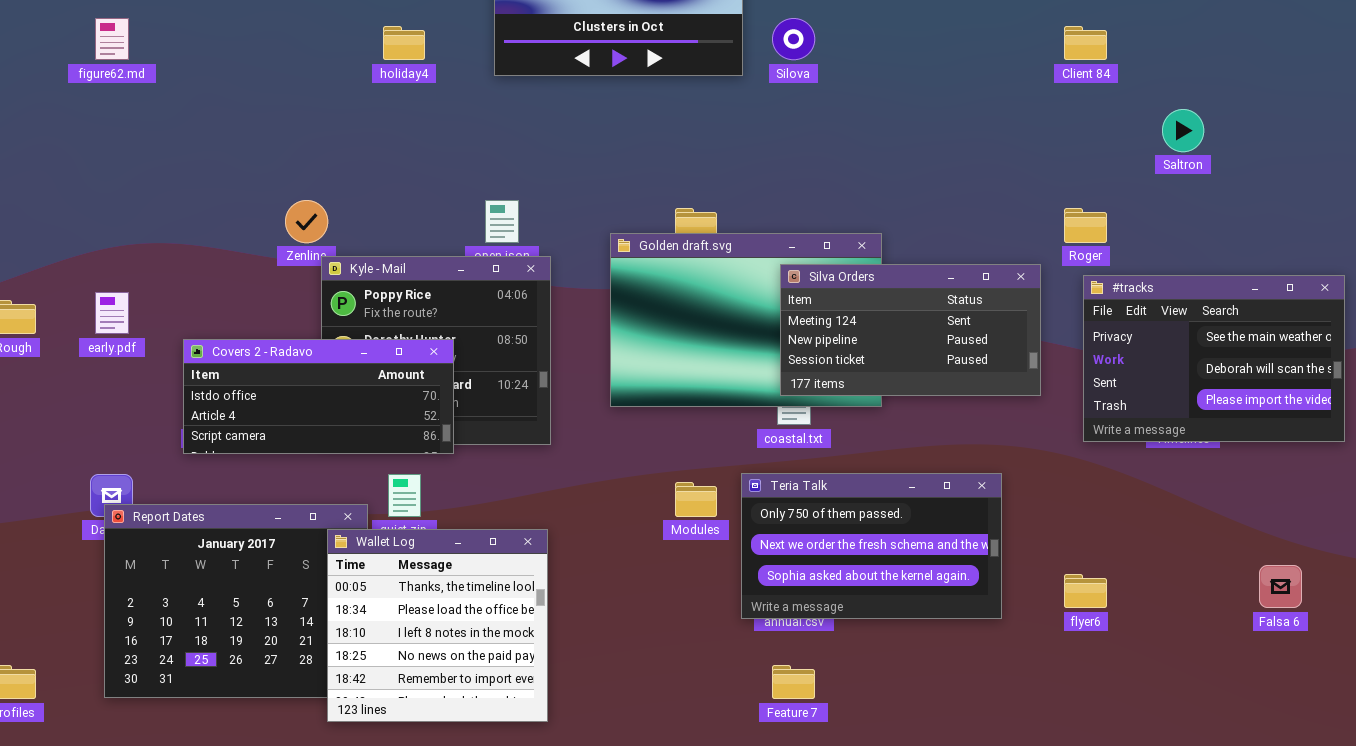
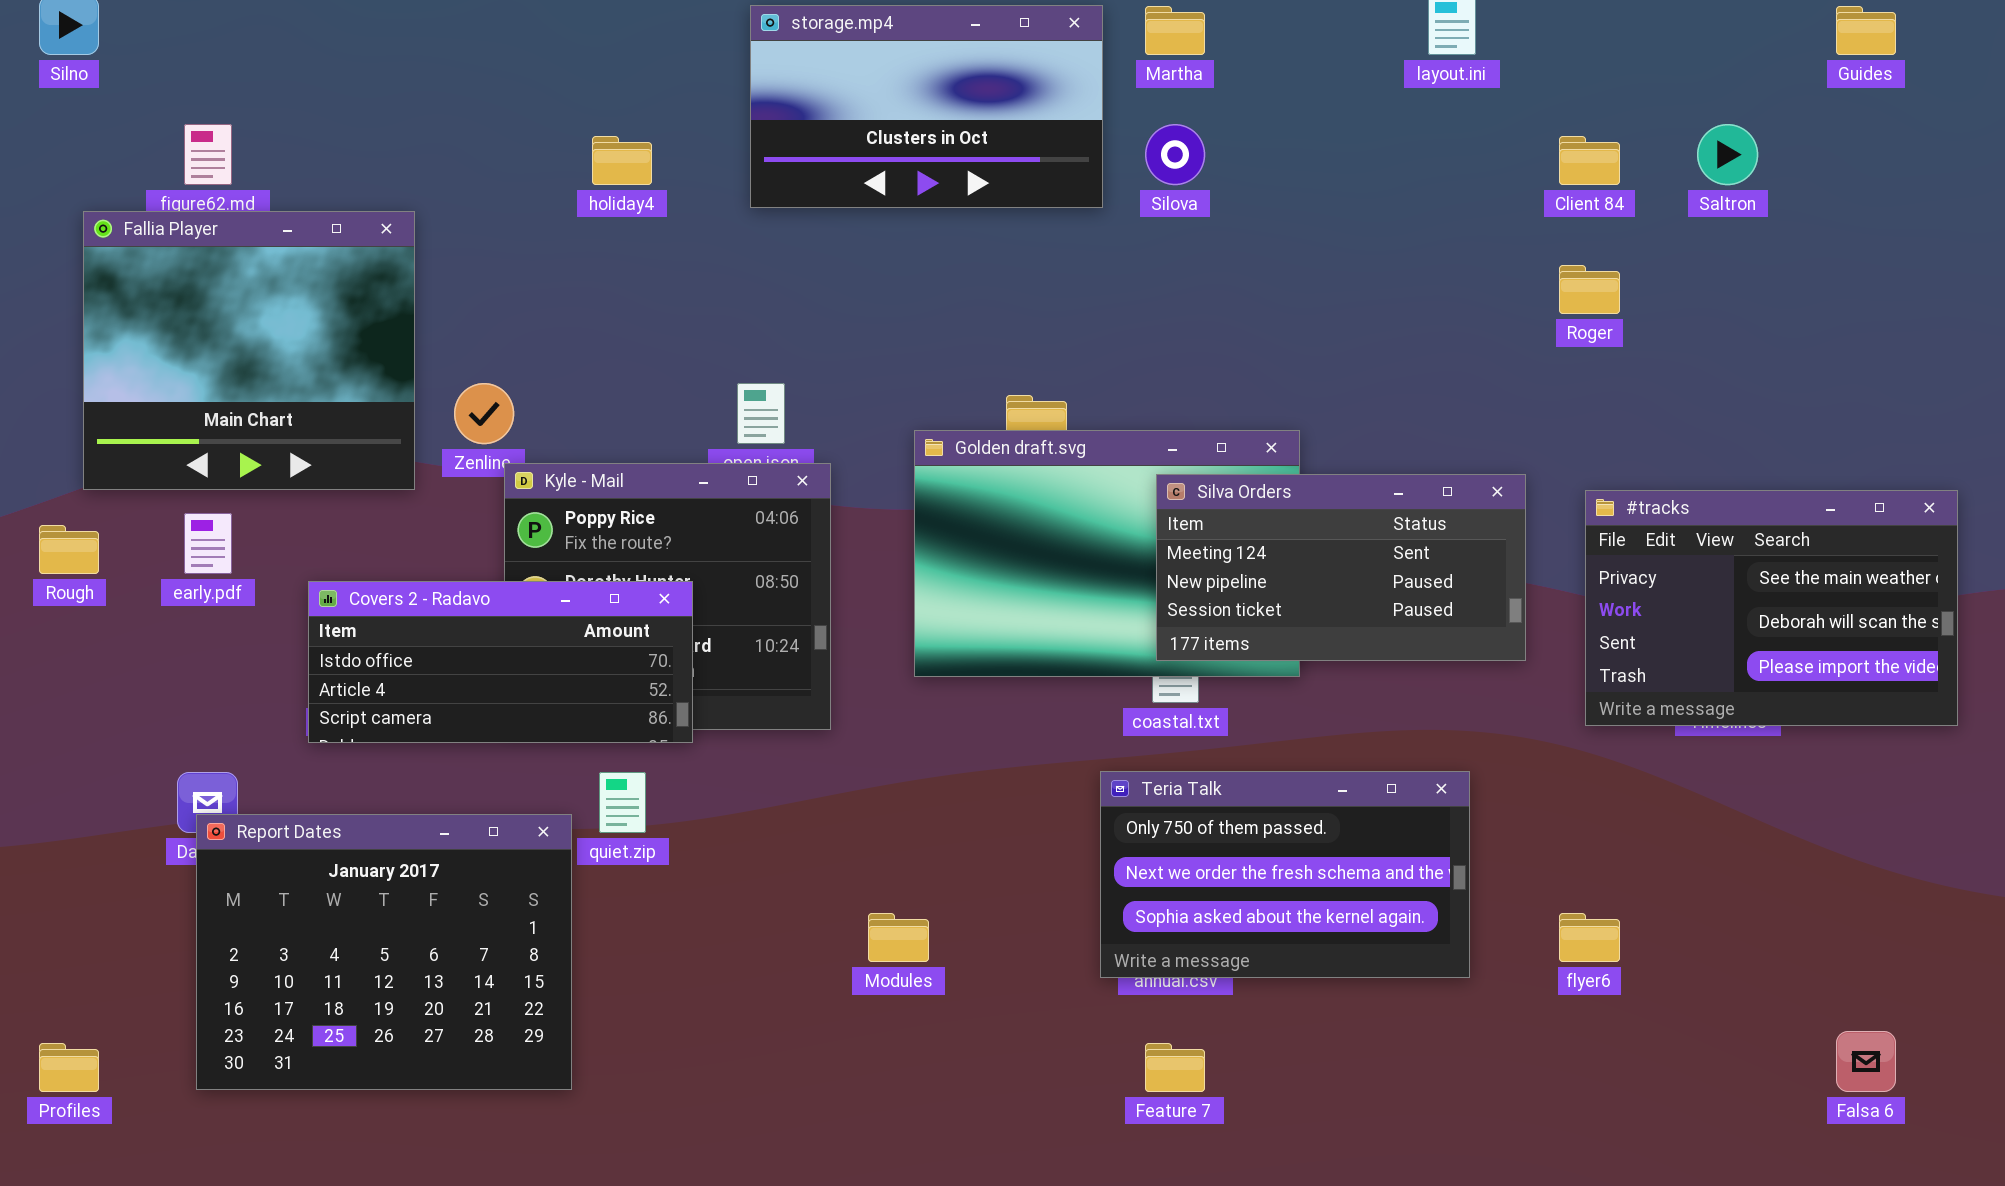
Fallia Player: none -> [83,211,415,490], opened
Saltron: [1162,109,1204,152] -> [1697,124,1758,185], moved
Roger: [1064,208,1107,243] -> [1559,265,1620,314], moved
Modules: [675,482,717,517] -> [868,913,929,962], moved
Wallet Log: [327,529,548,722] -> none, closed
Falsa 6: [1259,565,1302,608] -> [1836,1031,1896,1092], moved

